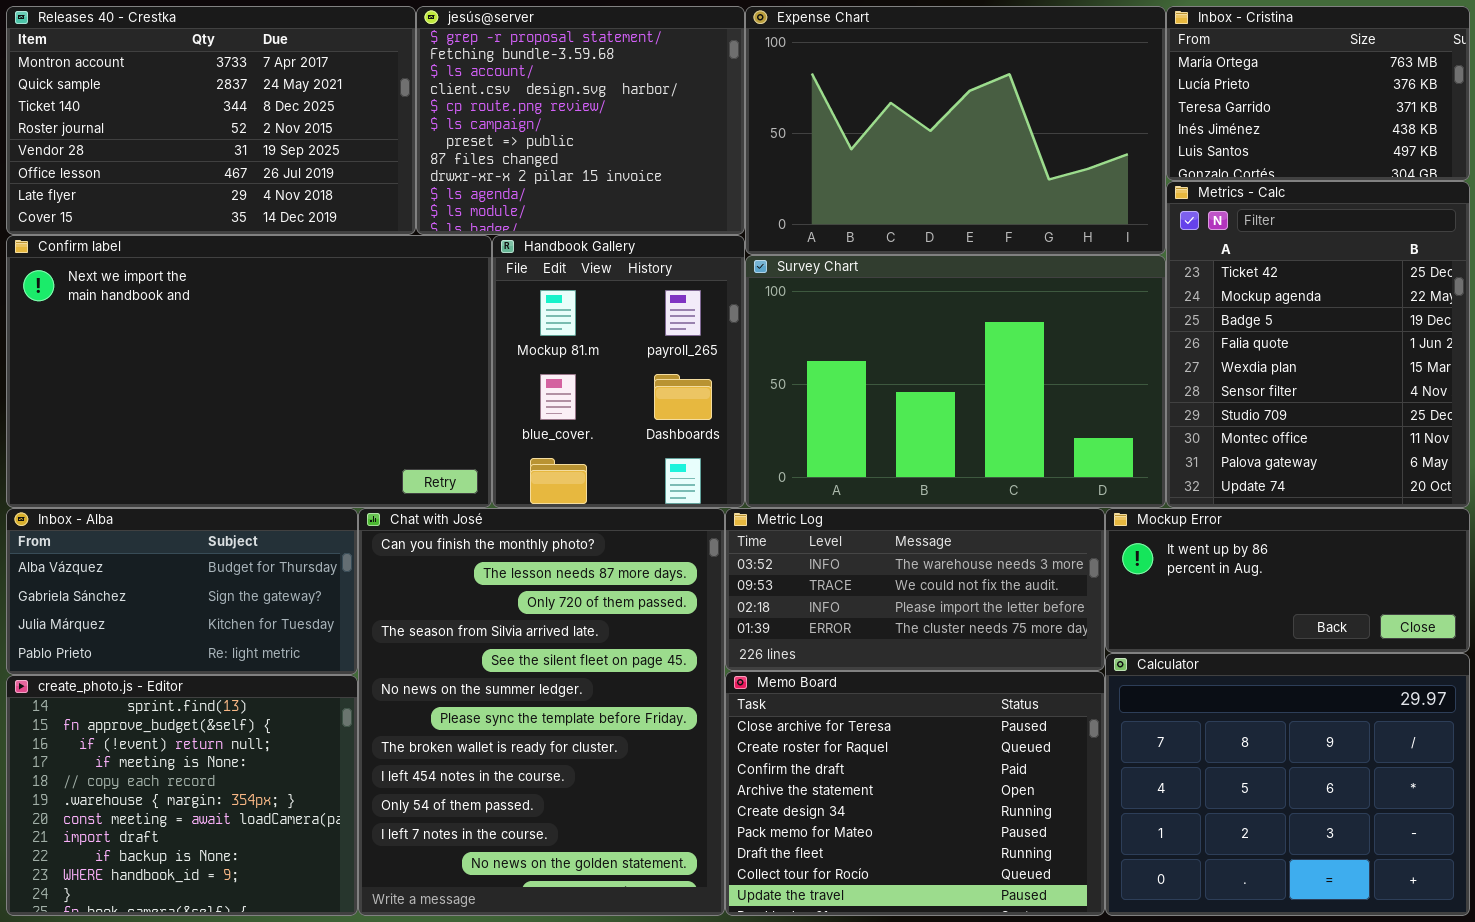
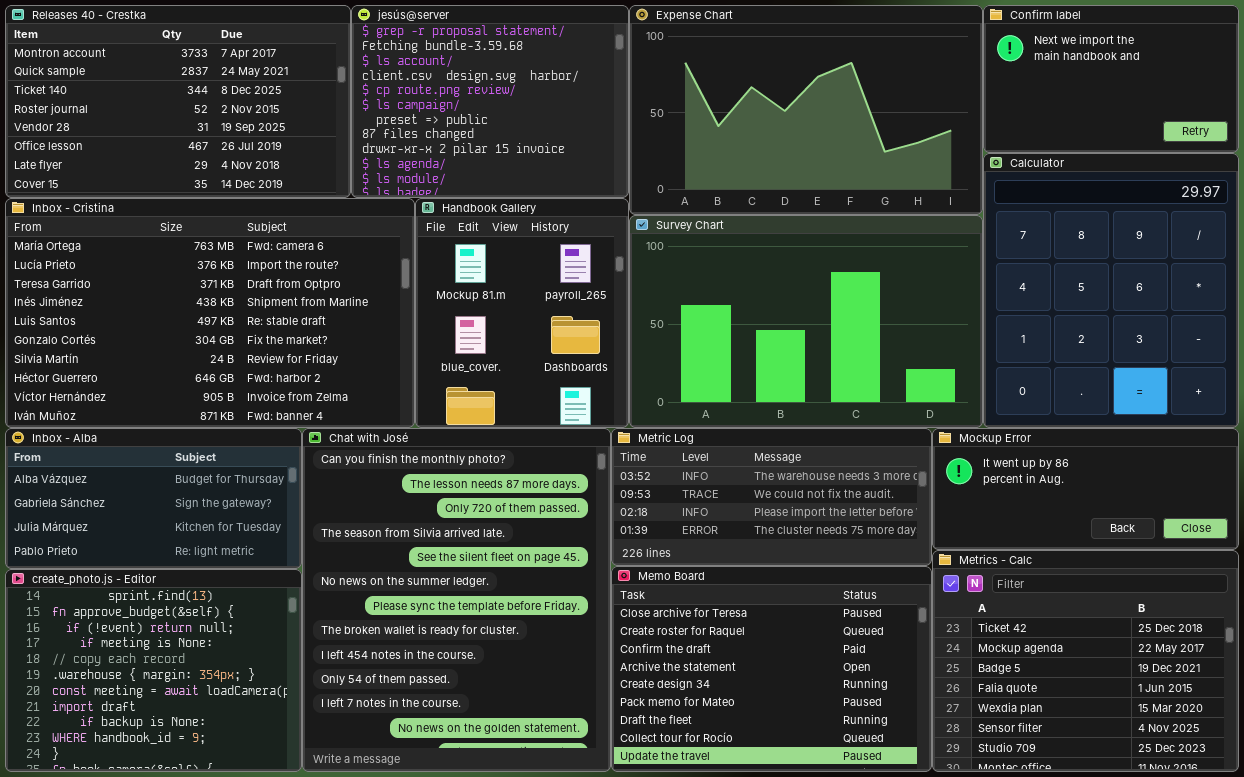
Inbox - Cristina: [1166,6,1470,181] -> [5,198,415,428], moved, resized
Metrics - Calc: [1166,181,1470,508] -> [932,550,1239,772], moved, resized
Confirm label: [6,235,492,508] -> [983,5,1239,153], moved, resized
Calculator: [1105,653,1470,916] -> [983,153,1239,428], moved, resized

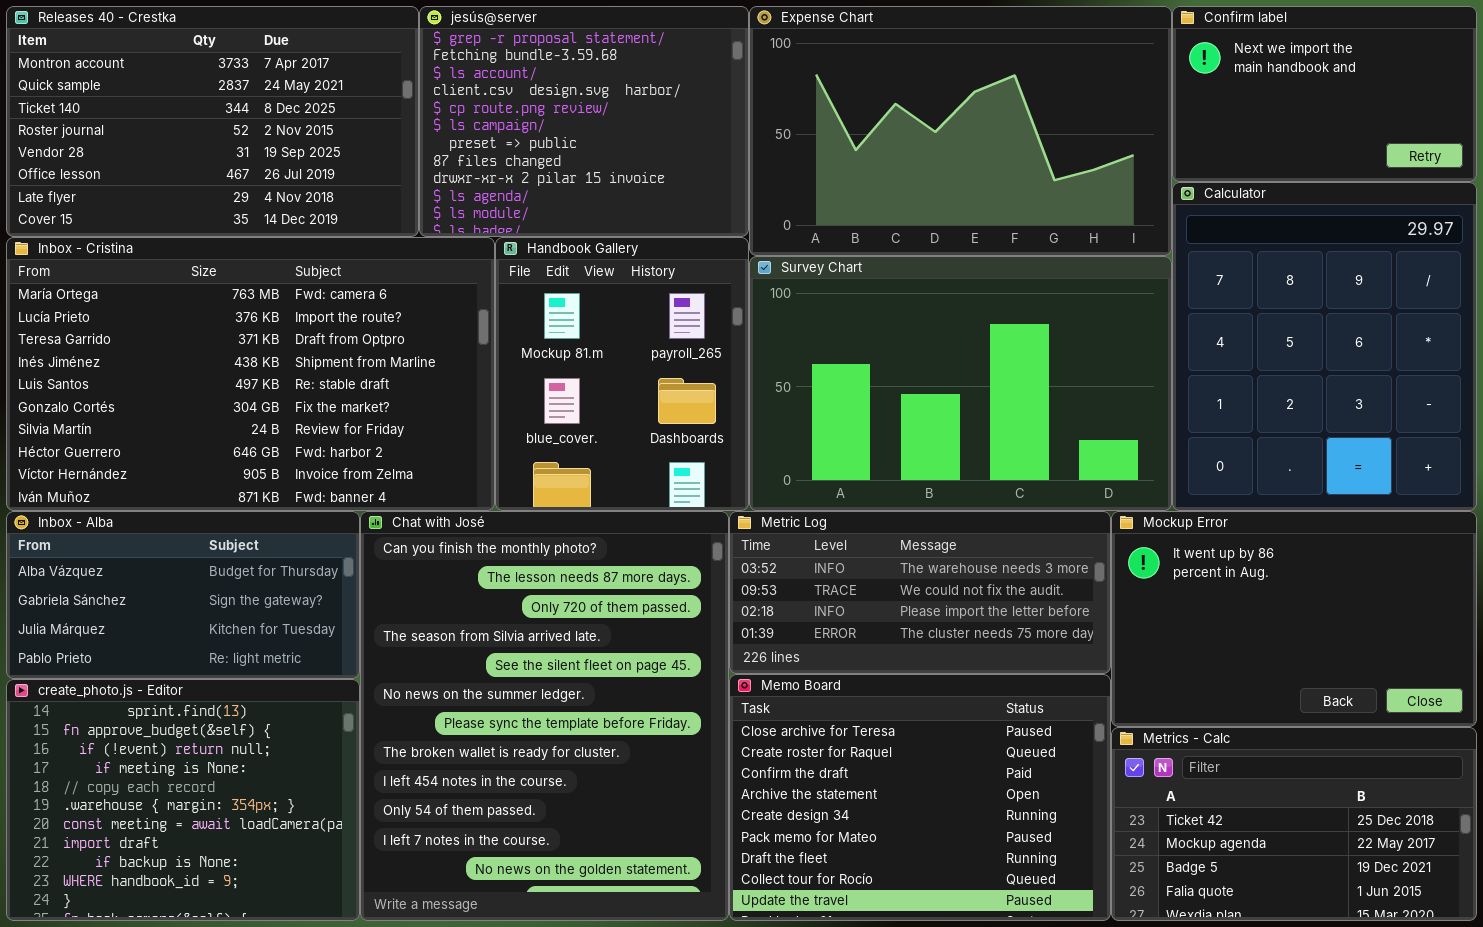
Mockup Error: [932,428,1239,550] -> [1111,511,1477,727], resized
Metrics - Calc: [932,550,1239,772] -> [1111,727,1477,921], resized

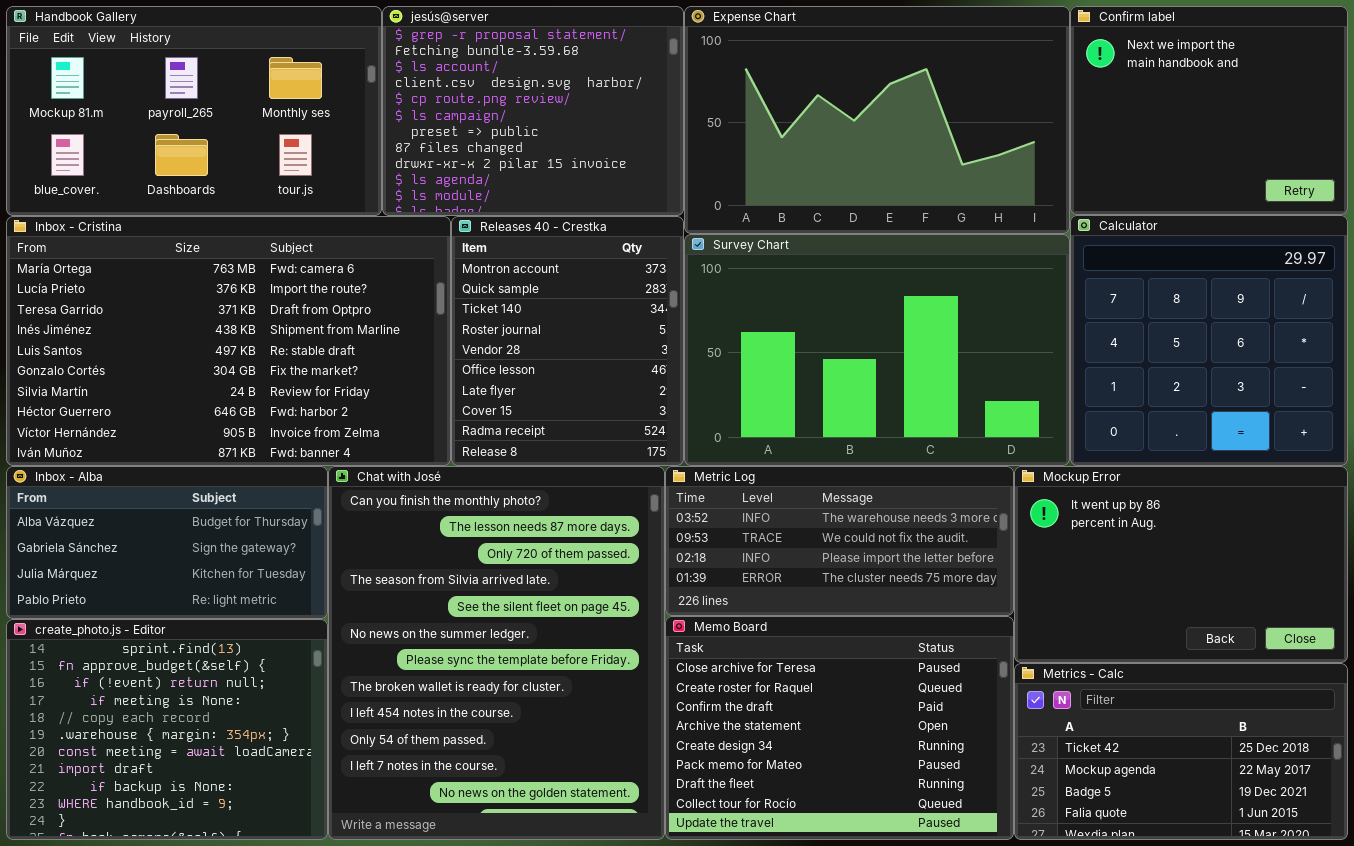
Releases 40 - Crestka: [6,6,419,237] -> [451,216,684,466], moved, resized
Confirm label: [1172,6,1477,182] -> [1070,6,1348,215], resized
Calculator: [1172,182,1477,511] -> [1070,215,1348,466], resized
Handbook Gallery: [495,237,749,511] -> [6,6,382,216], moved, resized

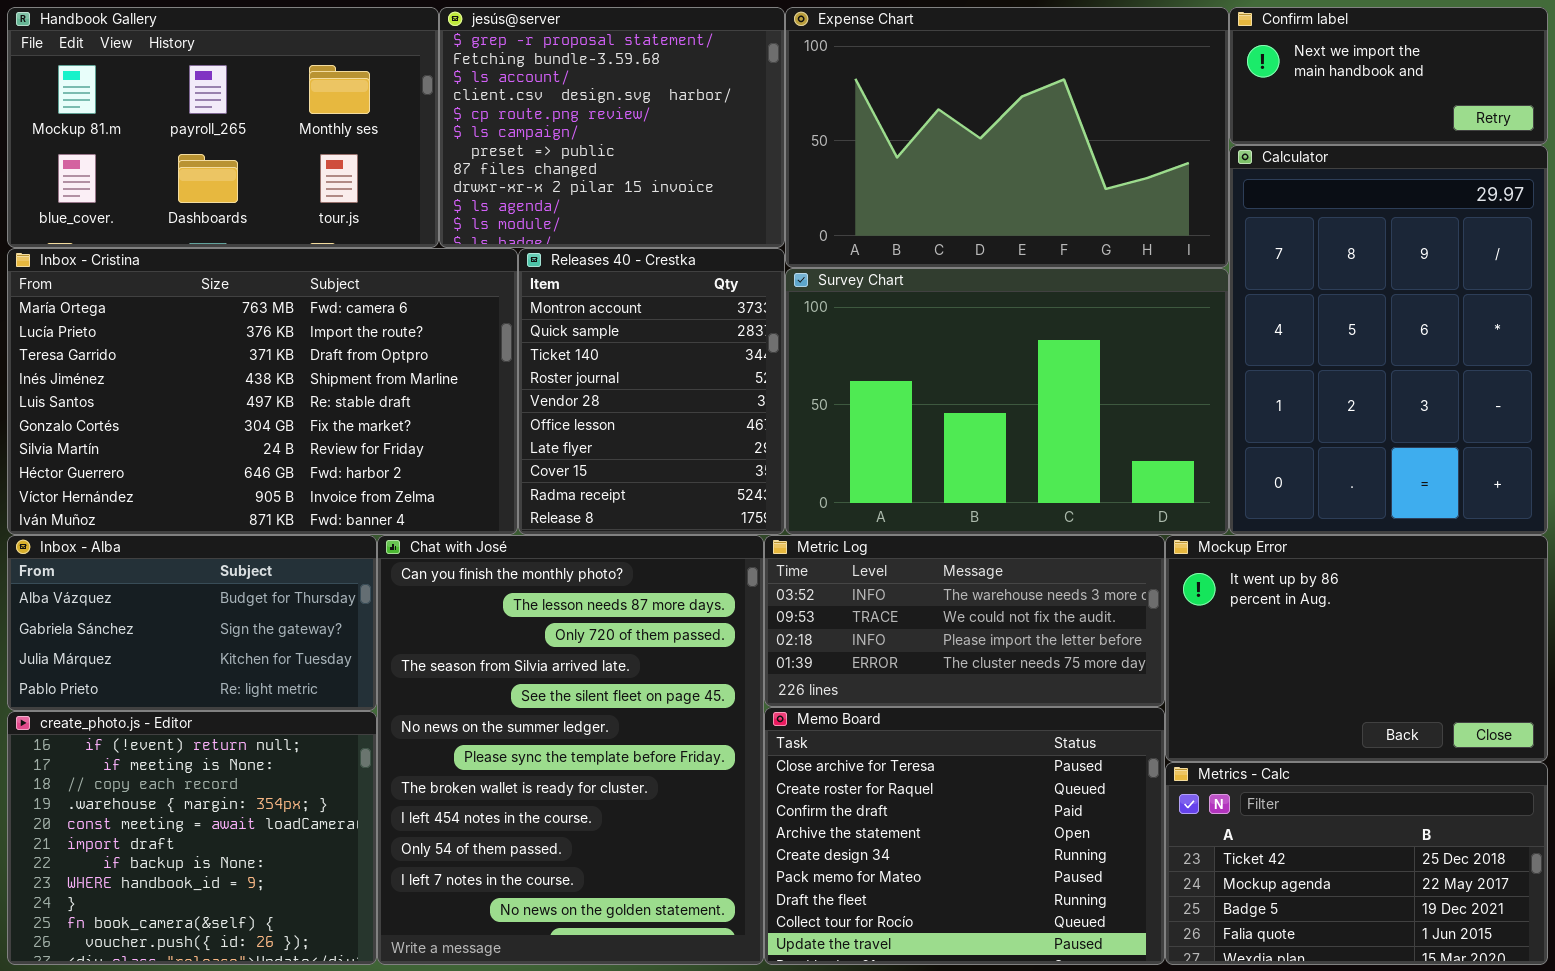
Confirm label: [1070,6,1348,215] -> [1229,7,1548,145], resized
Calculator: [1070,215,1348,466] -> [1229,145,1548,535], resized
create_photo.js - Editor: [6,619,328,840] -> [7,711,377,965], scrolled down 2 rows

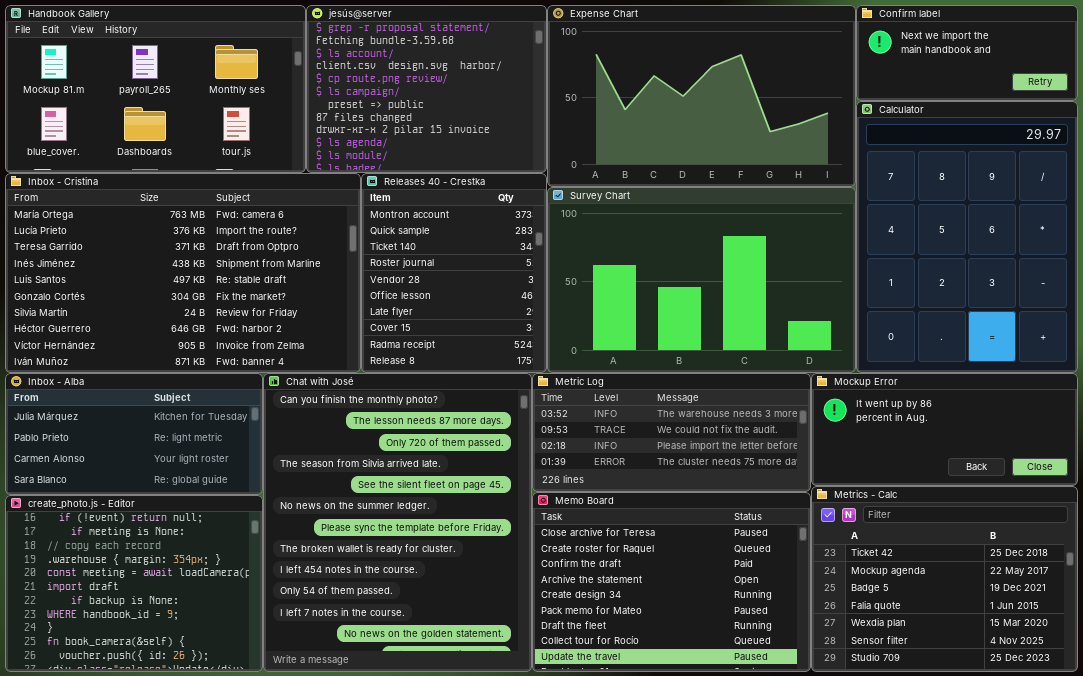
Inbox - Alba: [7,535,377,711] -> [5,373,263,495], scrolled down 2 rows
Mockup Error: [1165,535,1548,762] -> [811,373,1078,486], resized
Metrics - Calc: [1165,762,1548,965] -> [811,486,1078,672], resized

